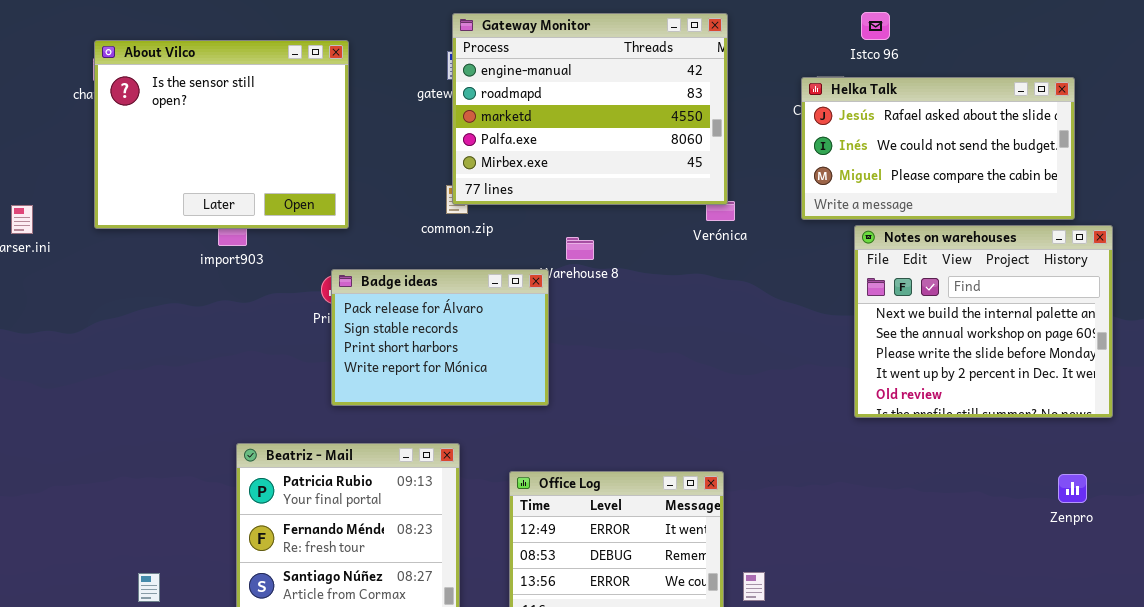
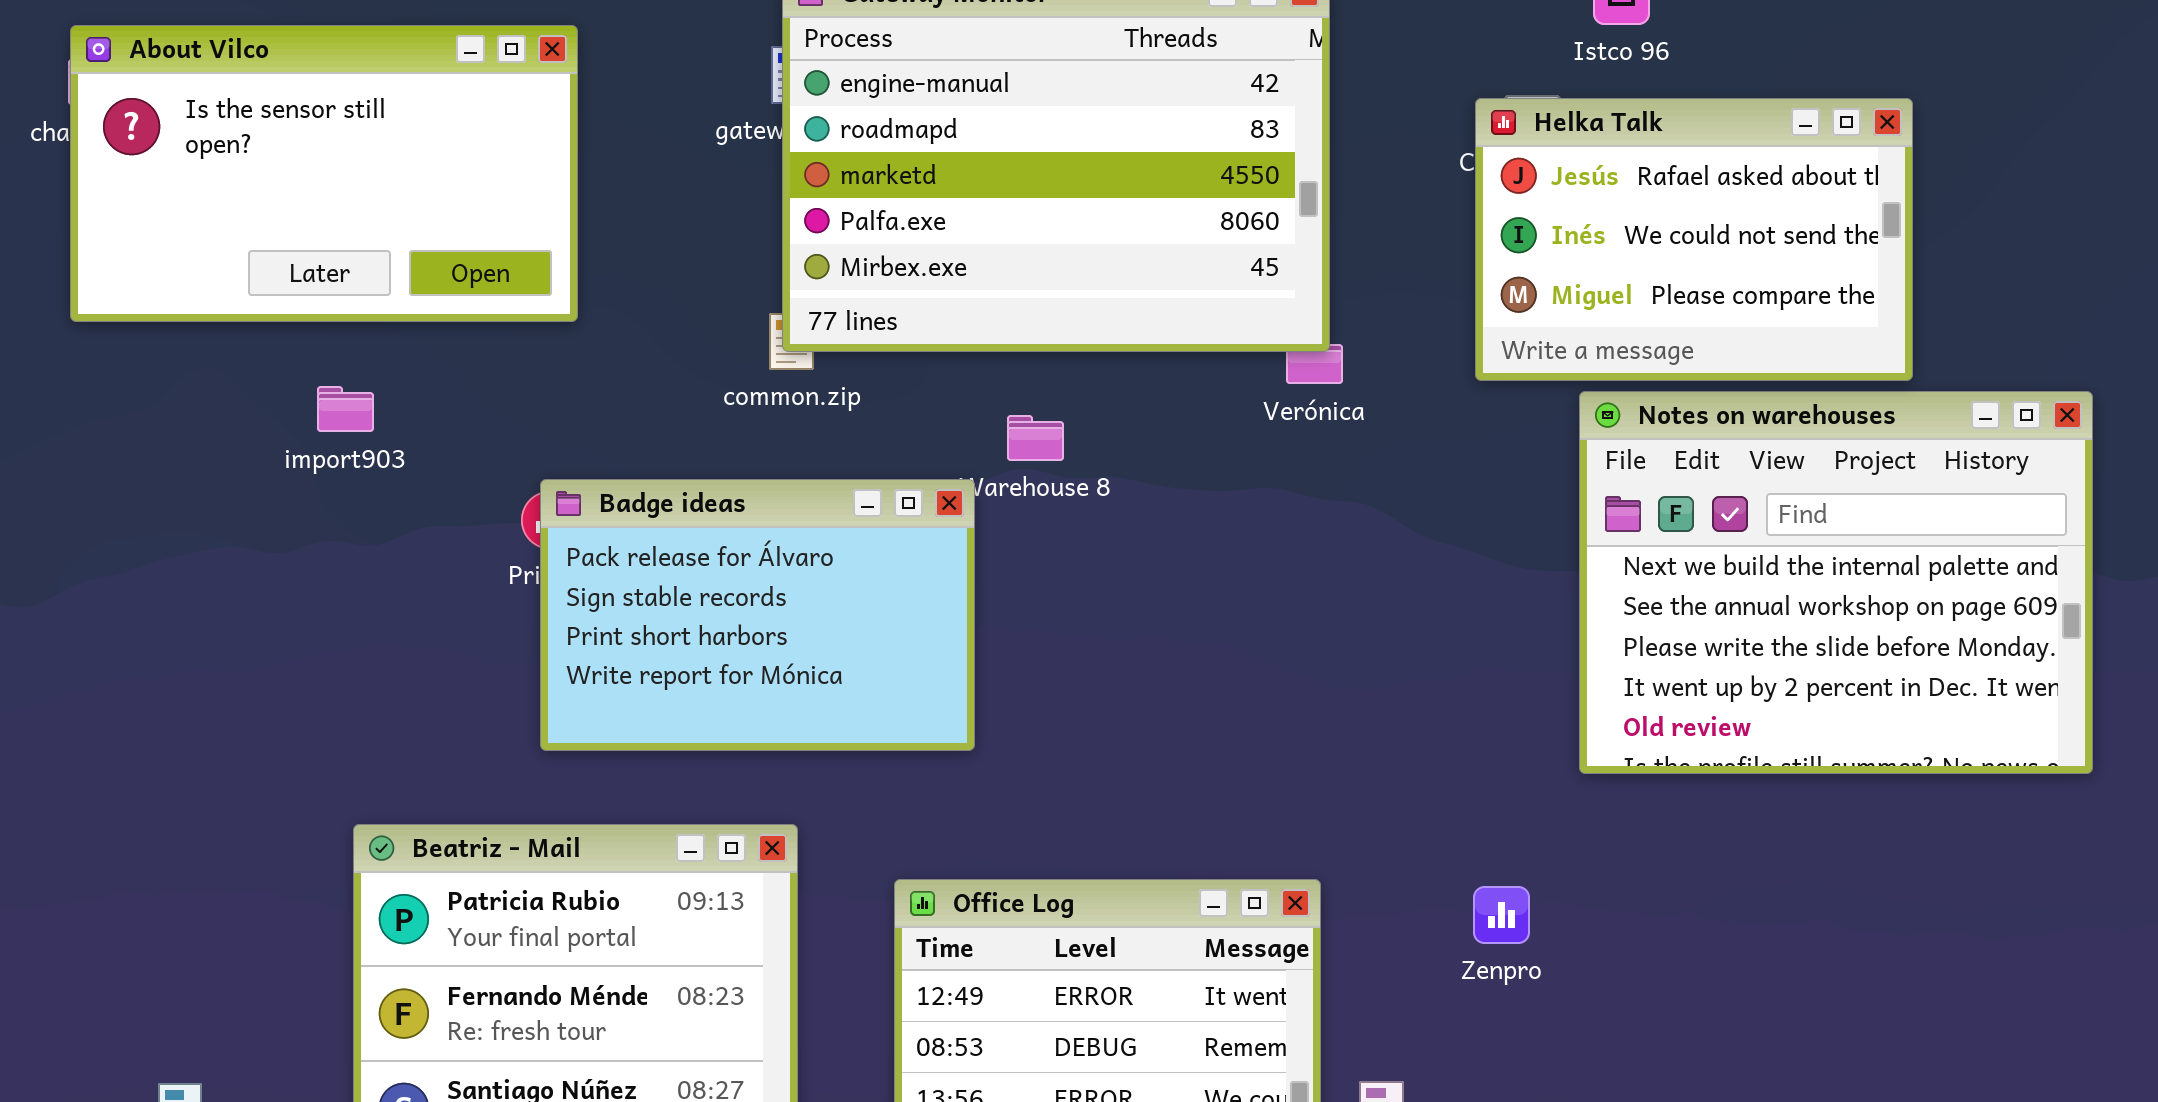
About Vilco: [94,40,349,229] -> [70,25,578,322], resized
Helka Talk: [801,77,1075,220] -> [1475,98,1913,381], resized
Zenpro: [1058,474,1087,503] -> [1473,886,1530,944], moved

